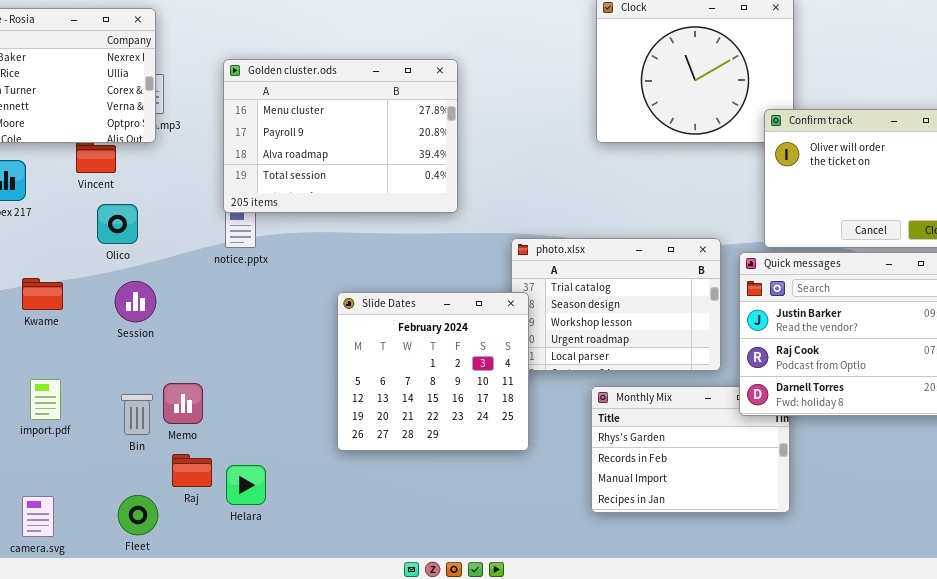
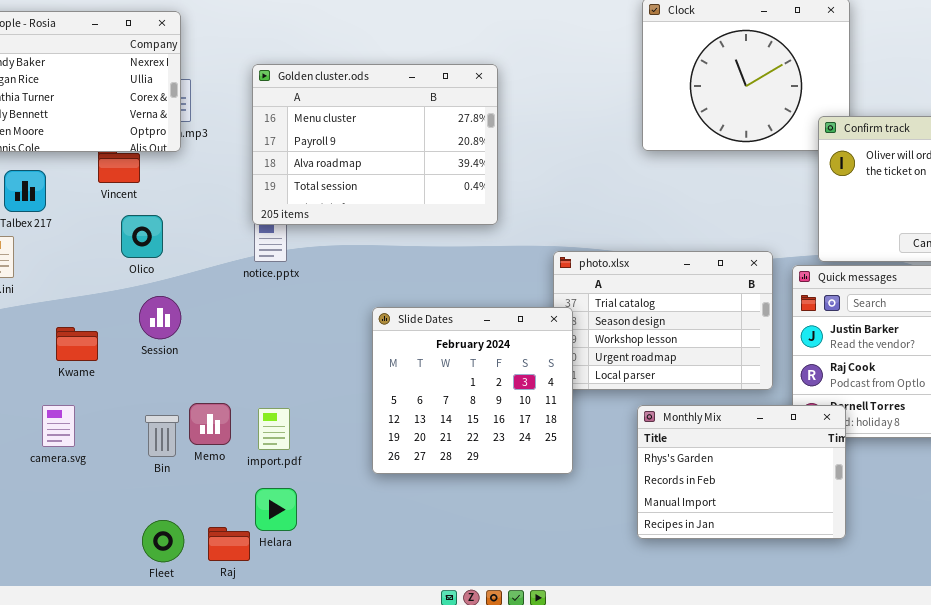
Kwame: [22,278,63,310] -> [56,327,98,361], moved
import.pdf: [30,379,61,420] -> [258,408,290,450], moved
Monthly Mix: [591,386,790,513] -> [637,405,846,539], raised
Raj: [172,454,212,487] -> [208,527,250,561], moved
camera.svg: [22,496,54,537] -> [42,405,75,447], moved

